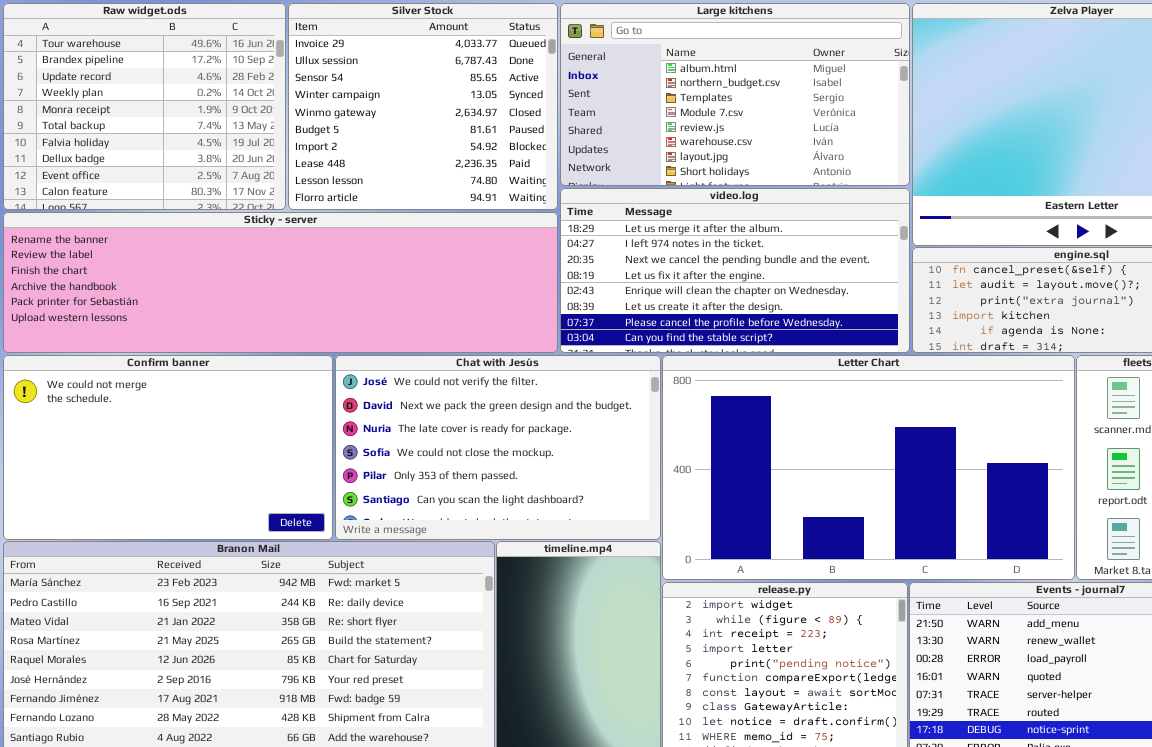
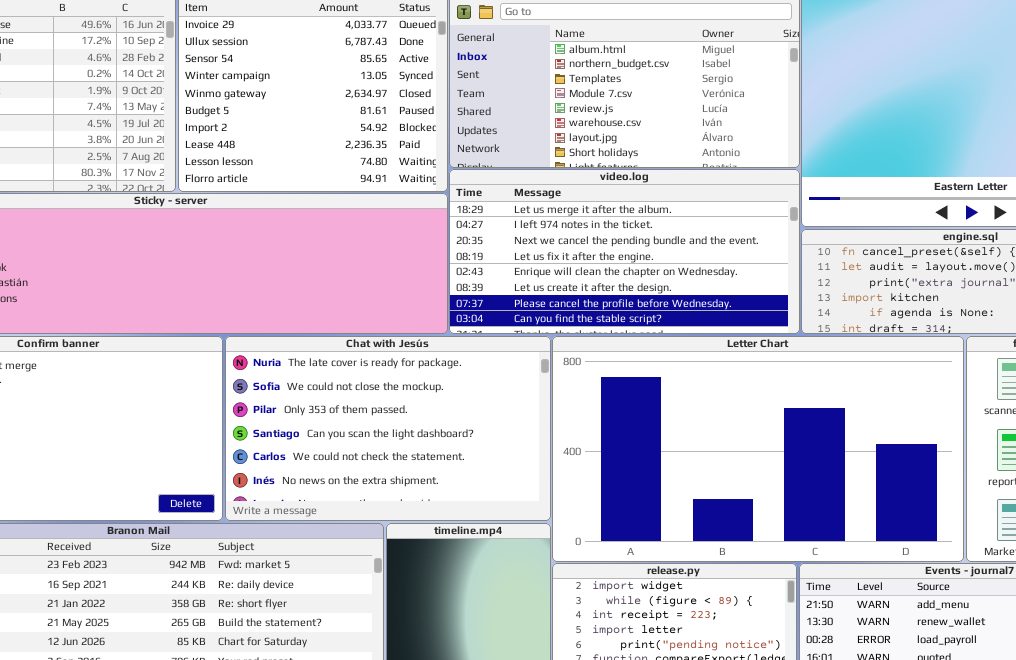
Chat with Jesús: [335,355,661,540] -> [225,336,551,521], scrolled down 2 rows

